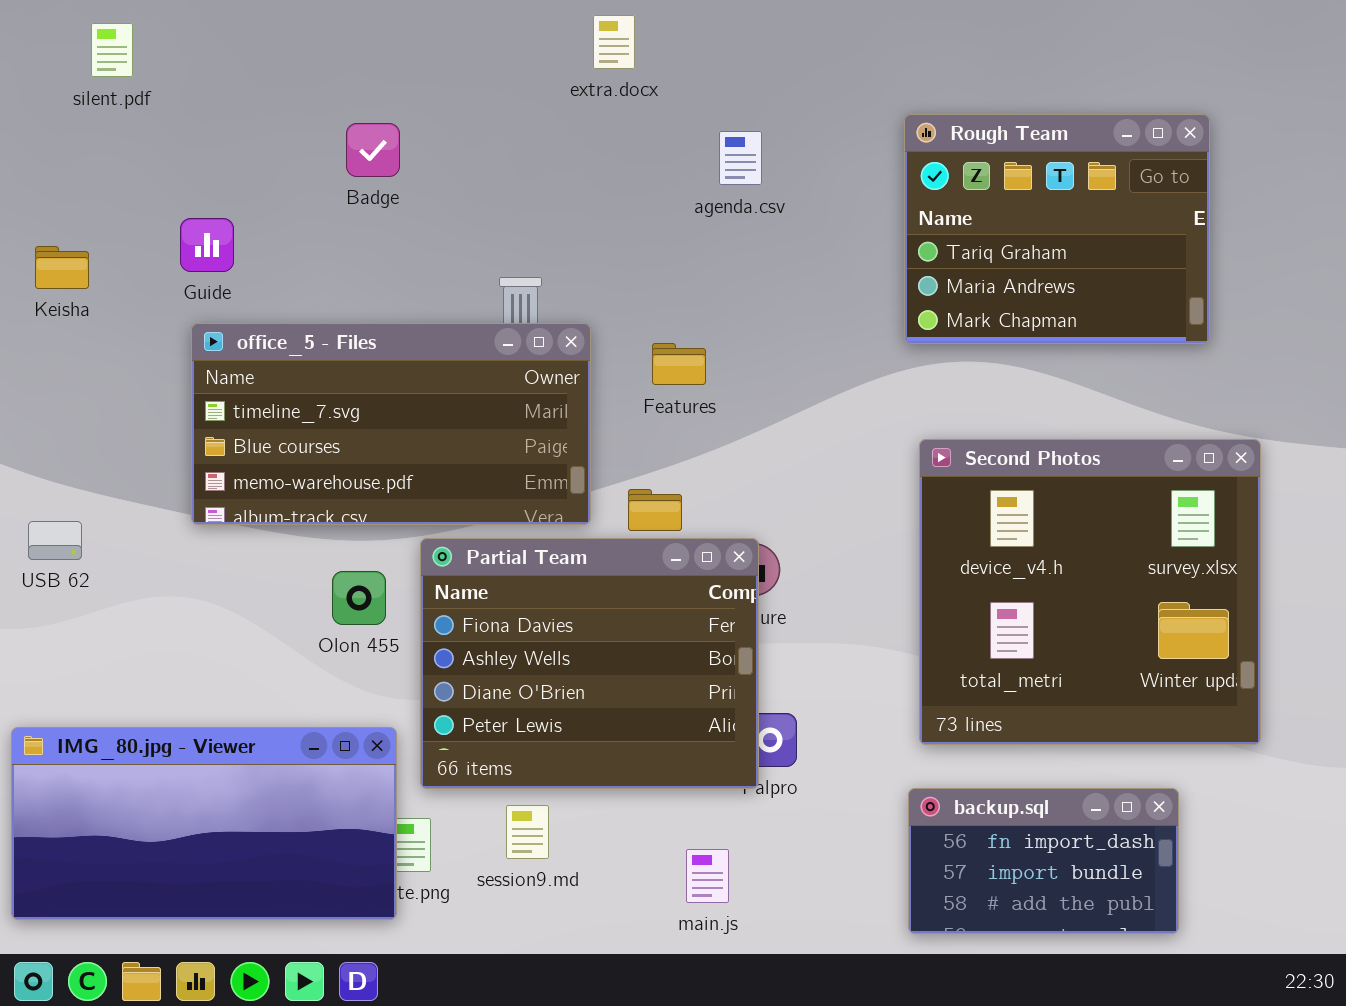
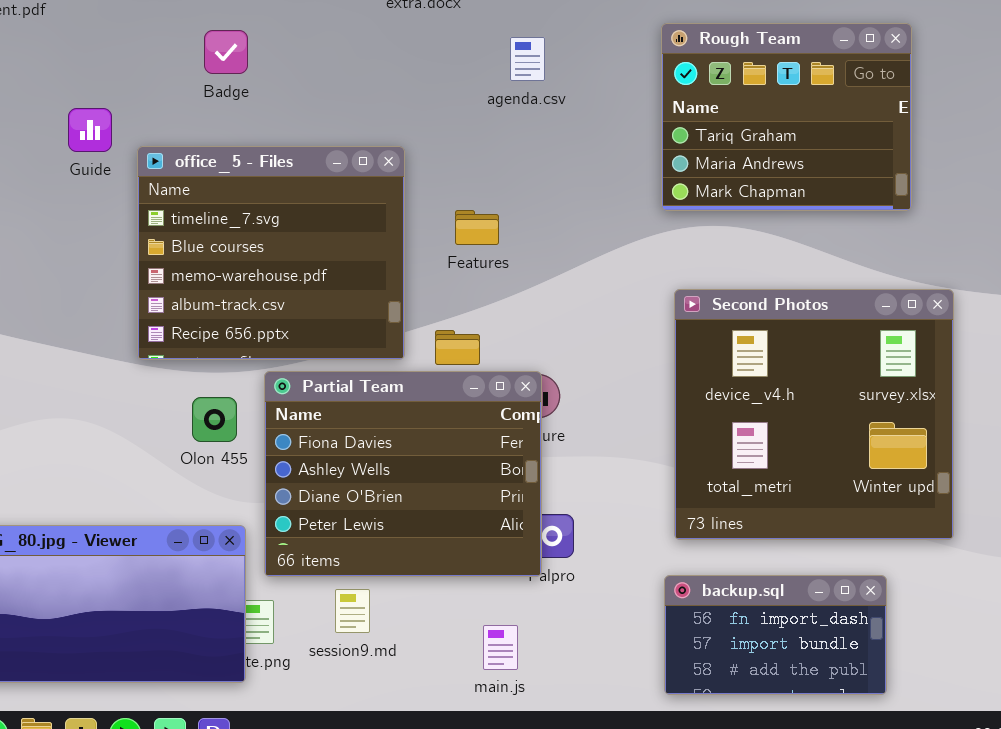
office_5 - Files: [191,323,591,525] -> [137,146,405,360], resized

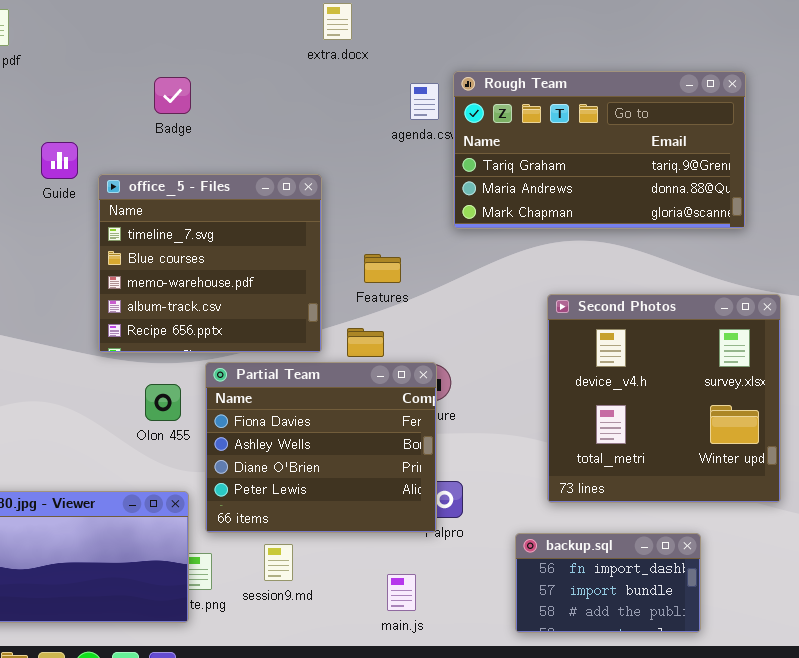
Rough Team: [661,23,912,211] -> [453,71,746,229], resized
Features: [455,210,499,245] -> [364,254,401,283], moved
backup.sql: [664,575,887,695] -> [515,533,701,633], moved

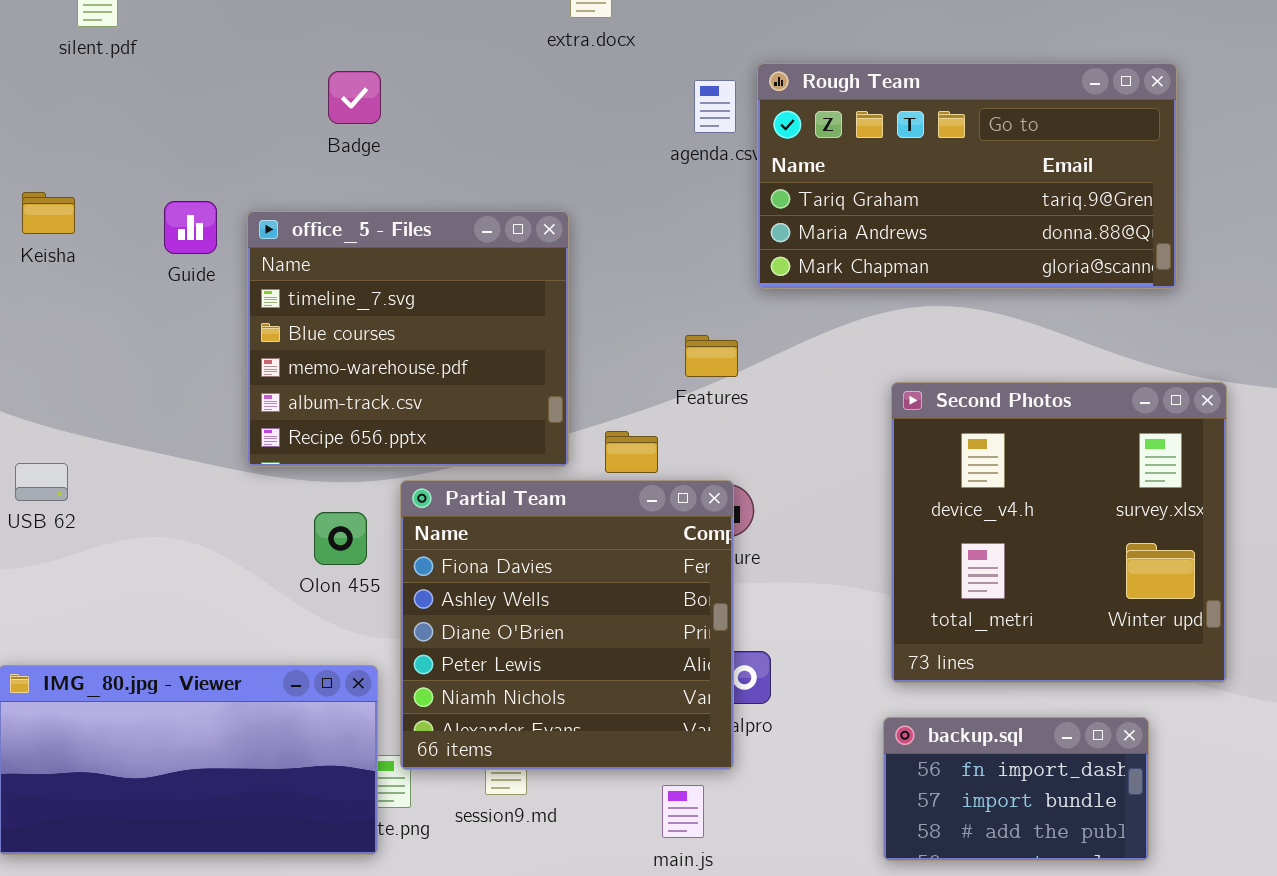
Guide: [41,142,78,179] -> [164,201,217,254], moved
Features: [364,254,401,283] -> [685,335,738,377], moved
Partial Team: [205,362,437,533] -> [400,480,734,770], resized
backup.sql: [515,533,701,633] -> [883,717,1149,861], moved

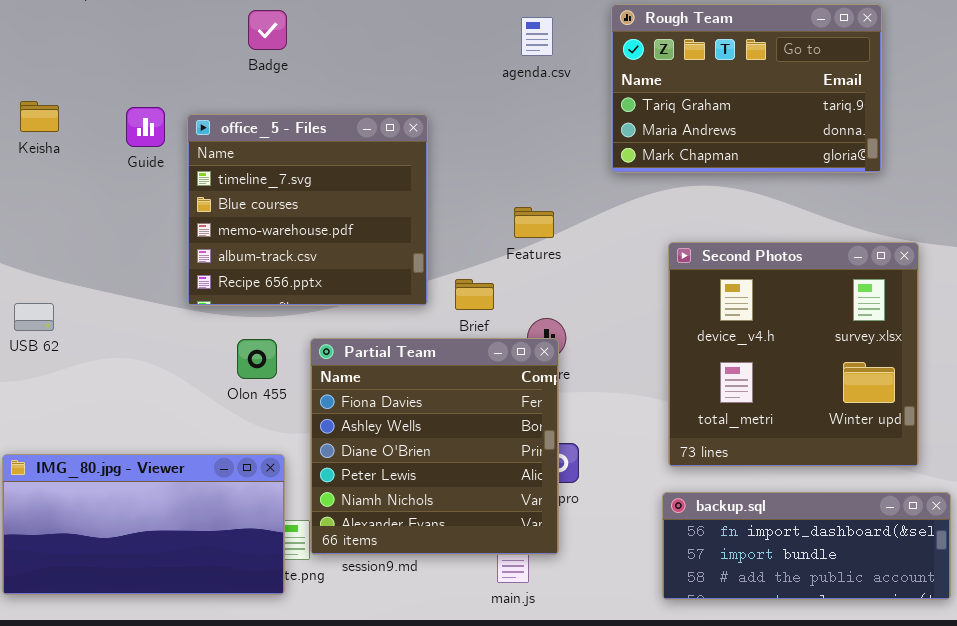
Rough Team: [757,63,1177,289] -> [611,4,882,173], resized
Partial Team: [400,480,734,770] -> [310,338,559,555], moved
backup.sql: [883,717,1149,861] -> [662,492,951,600], resized

